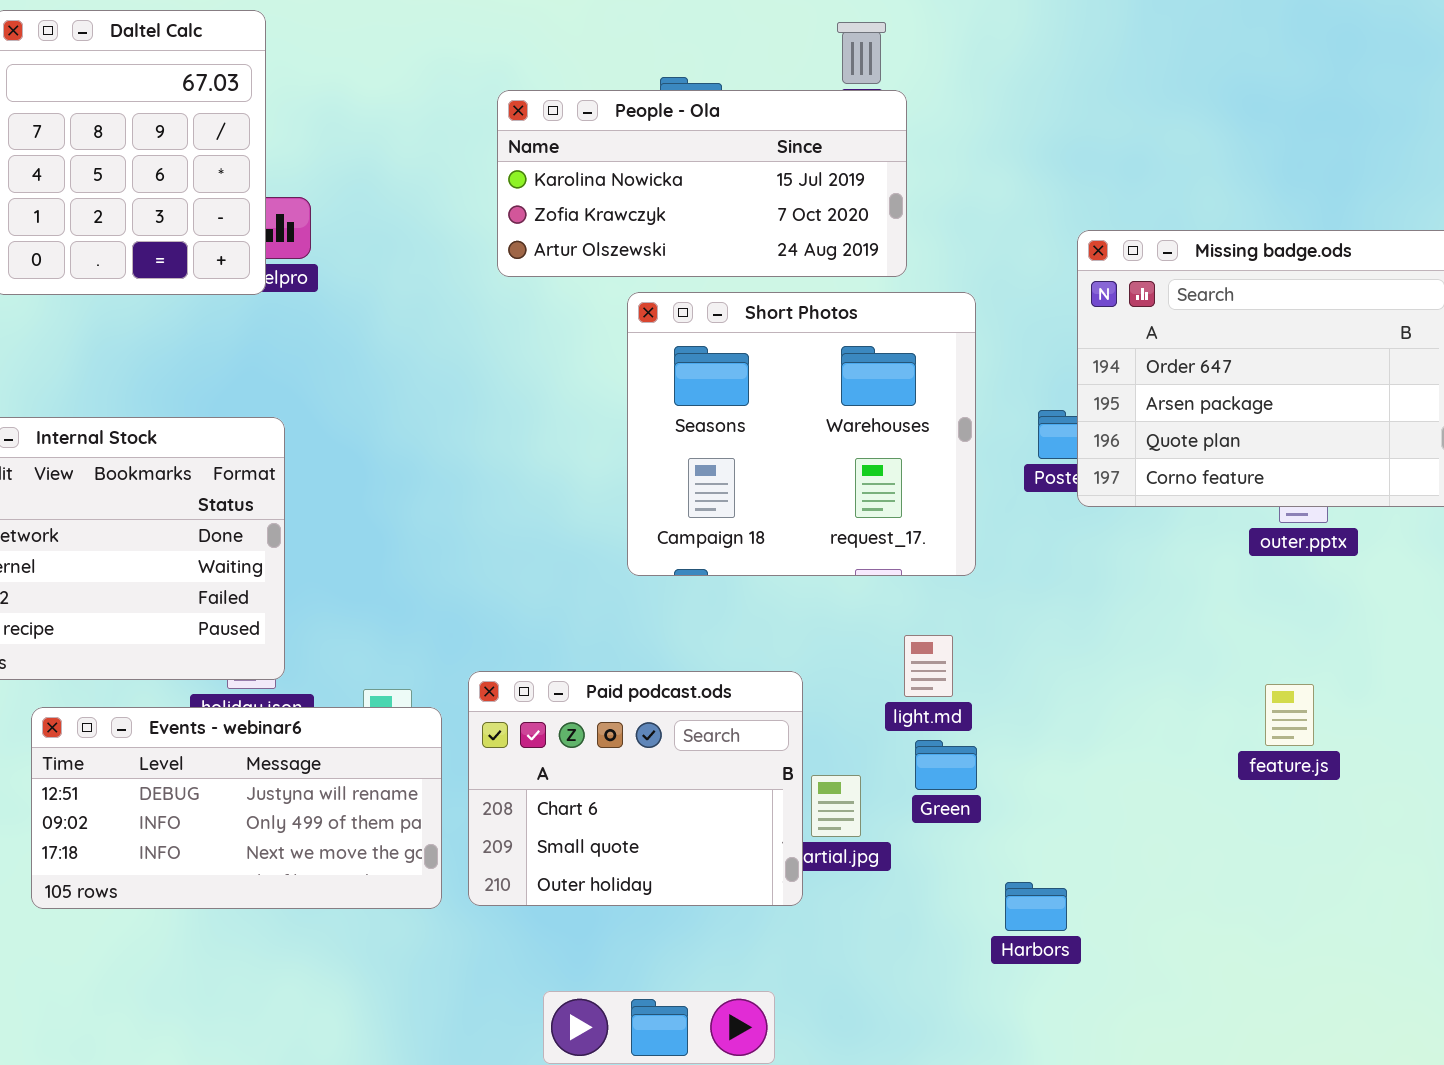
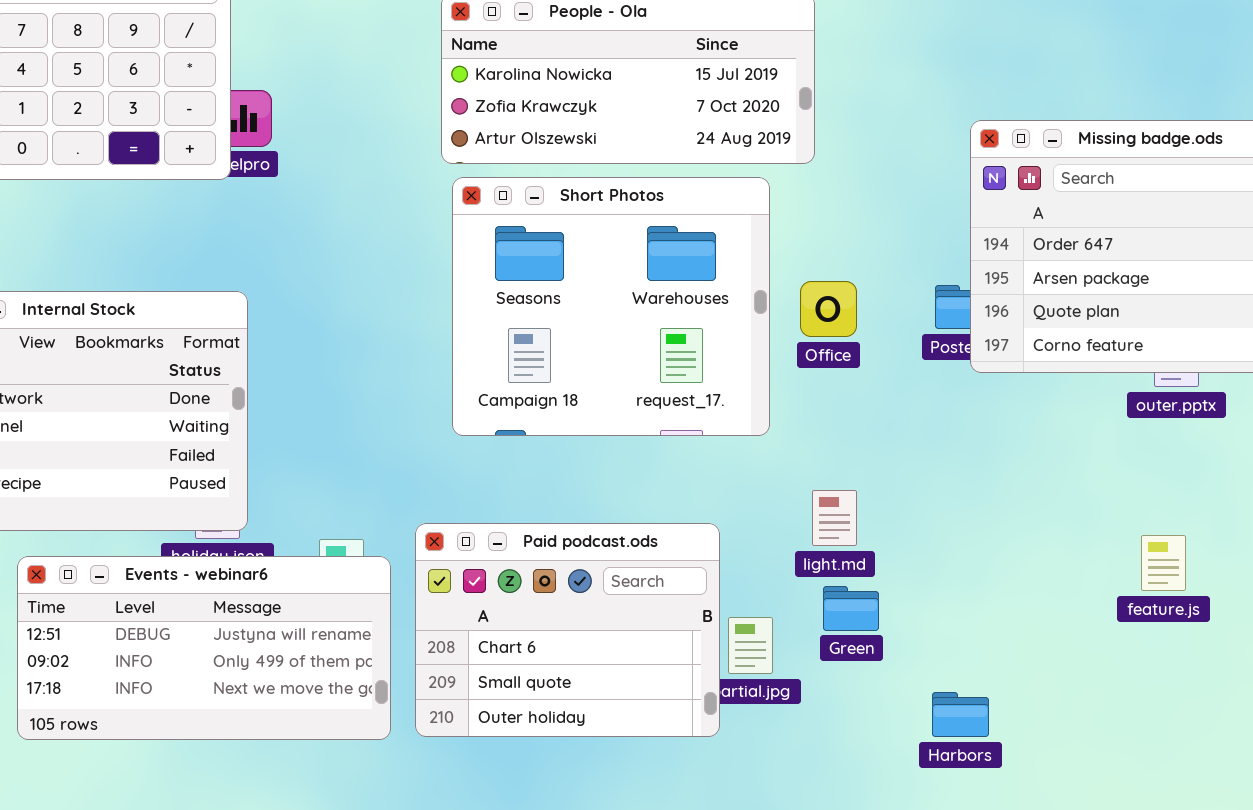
Short Photos: [627,292,976,576] -> [452,177,770,436], moved
Harbors: [1005,882,1067,931] -> [932,692,989,737], moved

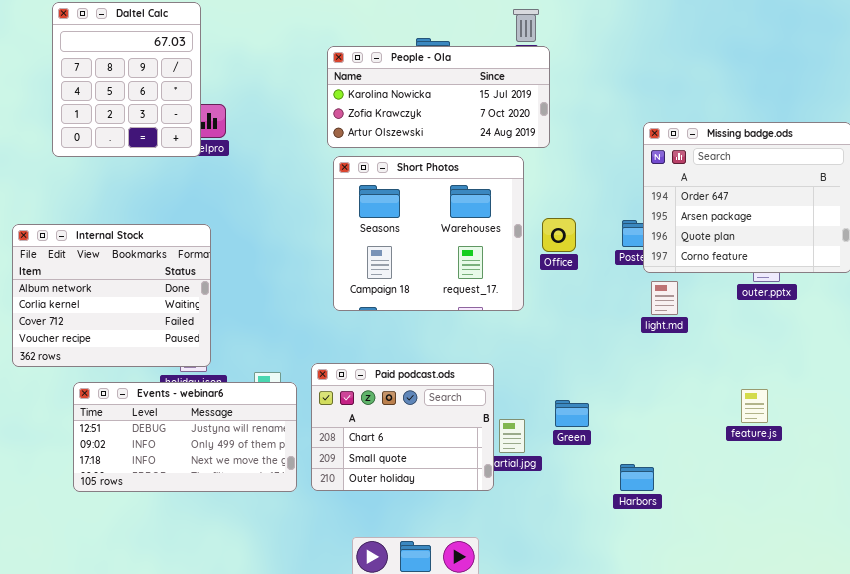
light.md: [812,490,857,546] -> [651,281,678,315], moved
feature.js: [1141,535,1186,591] -> [741,389,768,423], moved

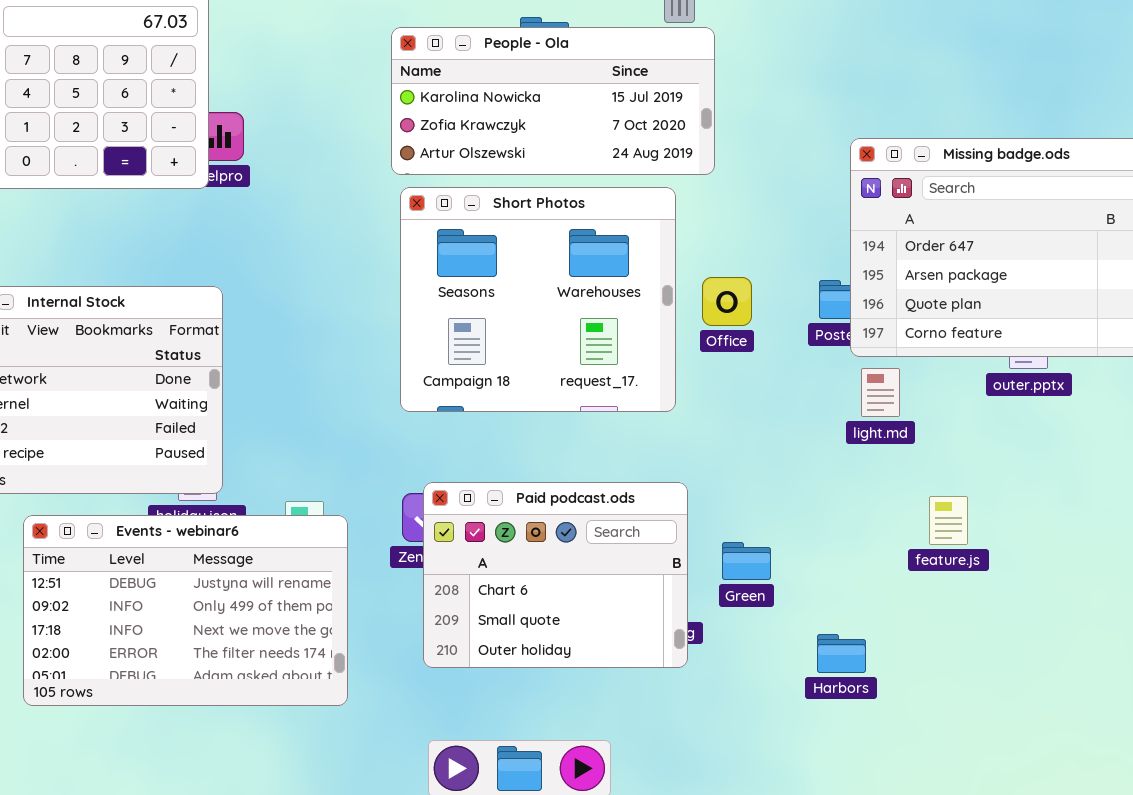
Paid podcast.ods: [311,363,494,491] -> [423,482,688,668], moved
Events - webinar6: [73,382,297,492] -> [23,515,348,706], resized
feature.js: [741,389,768,423] -> [929,496,968,545], moved

